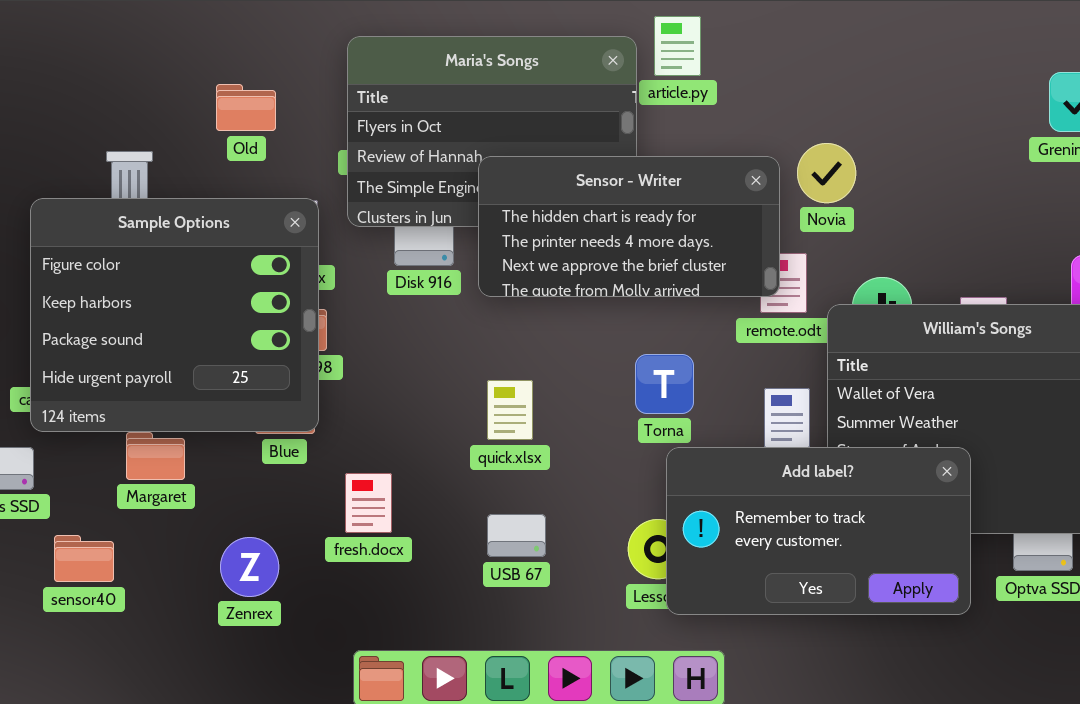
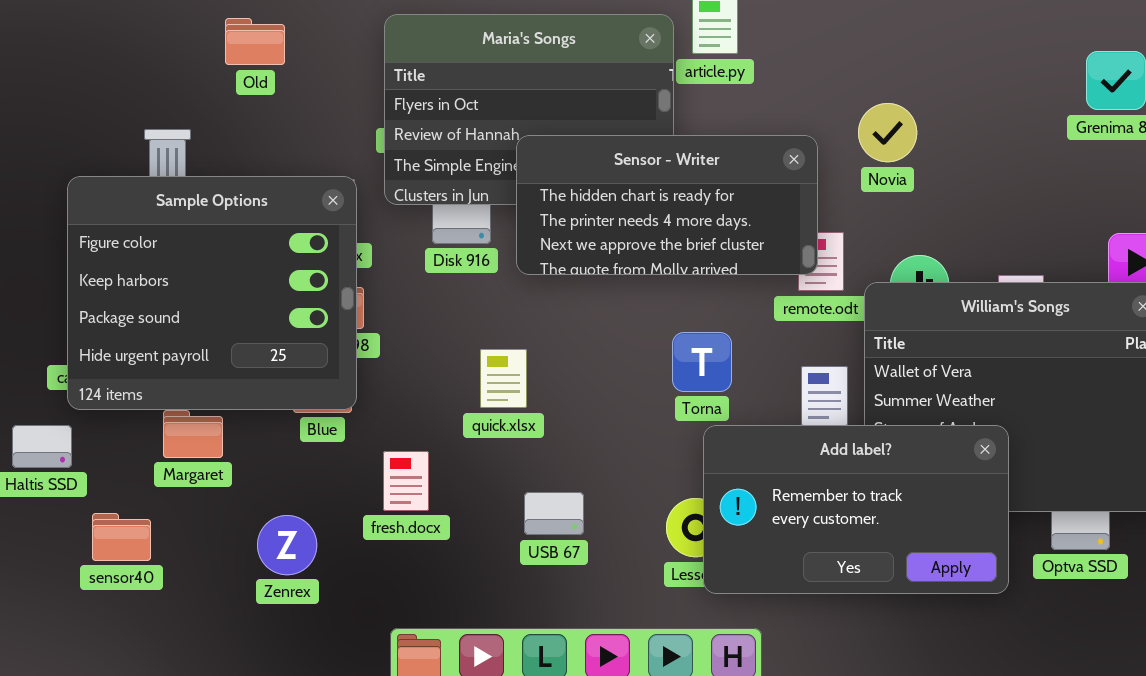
Old: [216,84,276,131] -> [225,18,285,65], moved
Novia: [797,143,856,203] -> [858,103,917,162], moved
quick.xlsx: [487,380,533,440] -> [480,349,527,408], moved

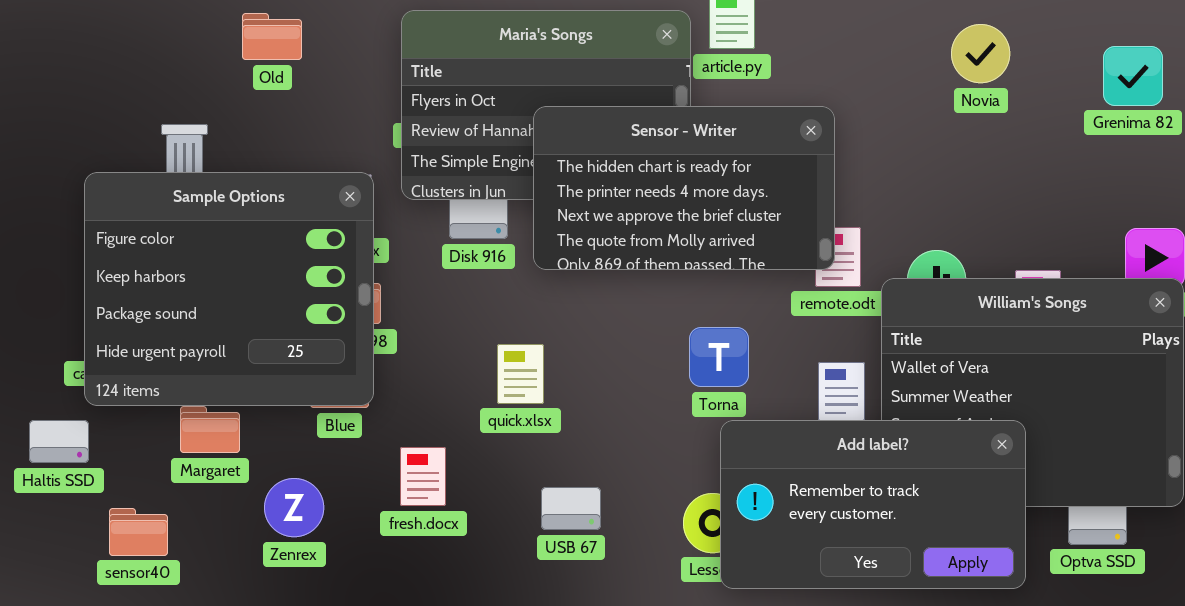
Novia: [858,103,917,162] -> [951,24,1010,83], moved
Sensor - Writer: [516,135,818,275] -> [533,106,835,270], resized
Zenrex: [257,515,317,575] -> [264,478,324,537], moved

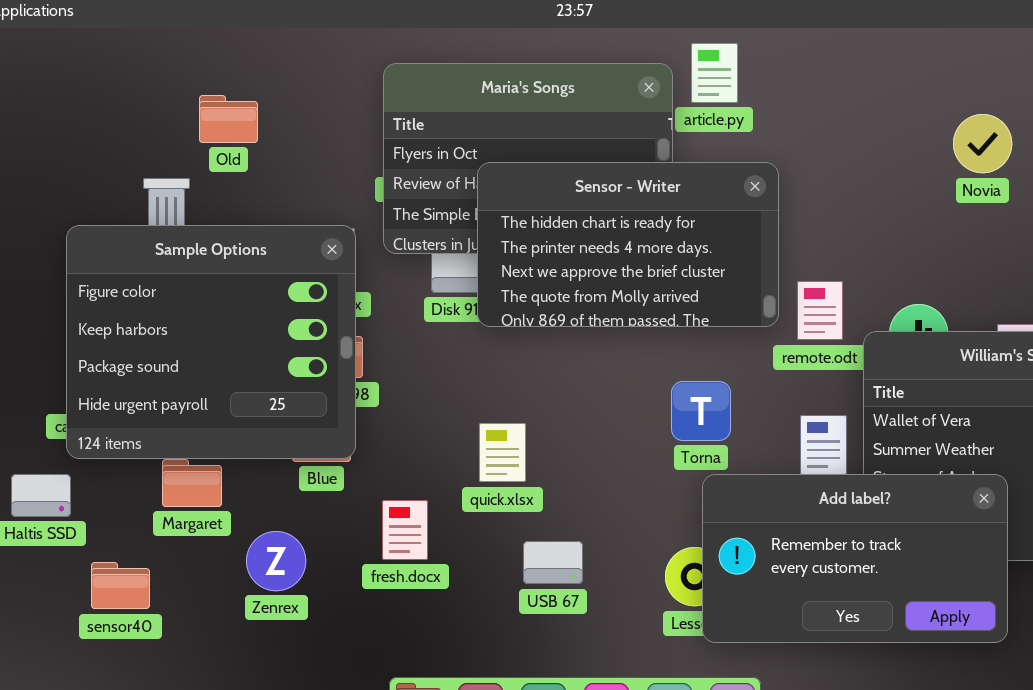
Old: [242,13,302,60] -> [199,95,258,143], moved
Novia: [951,24,1010,83] -> [953,114,1012,173], moved
Sensor - Writer: [533,106,835,270] -> [477,162,779,327], moved
quick.xlsx: [497,344,544,404] -> [479,423,526,482], moved

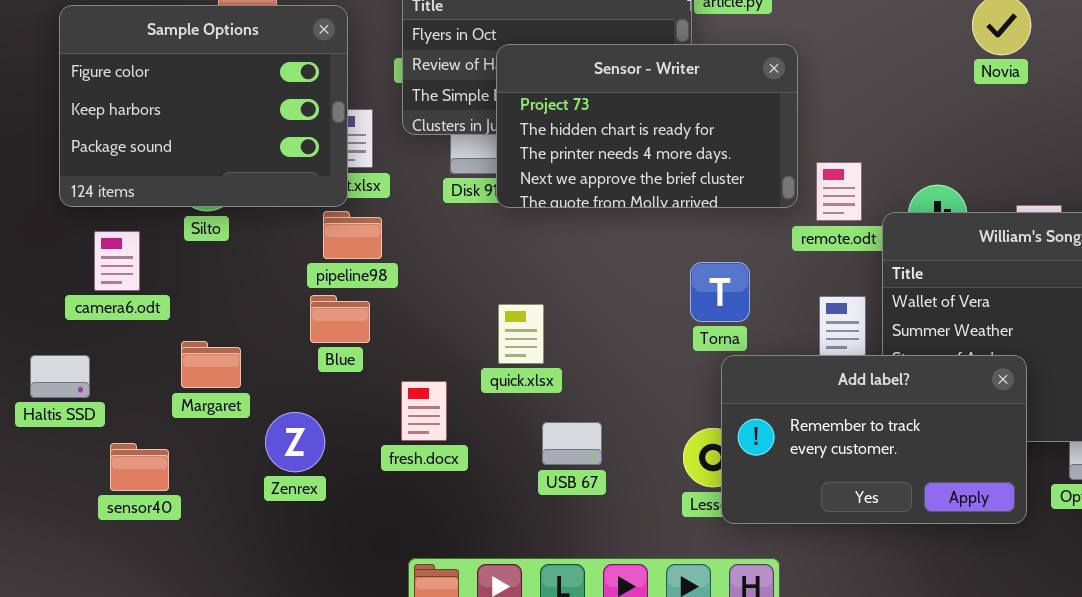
Sensor - Writer: [477,162,779,327] -> [496,44,798,208], scrolled up 1 row
Sample Options: [66,225,356,459] -> [59,5,348,207], moved, resized

